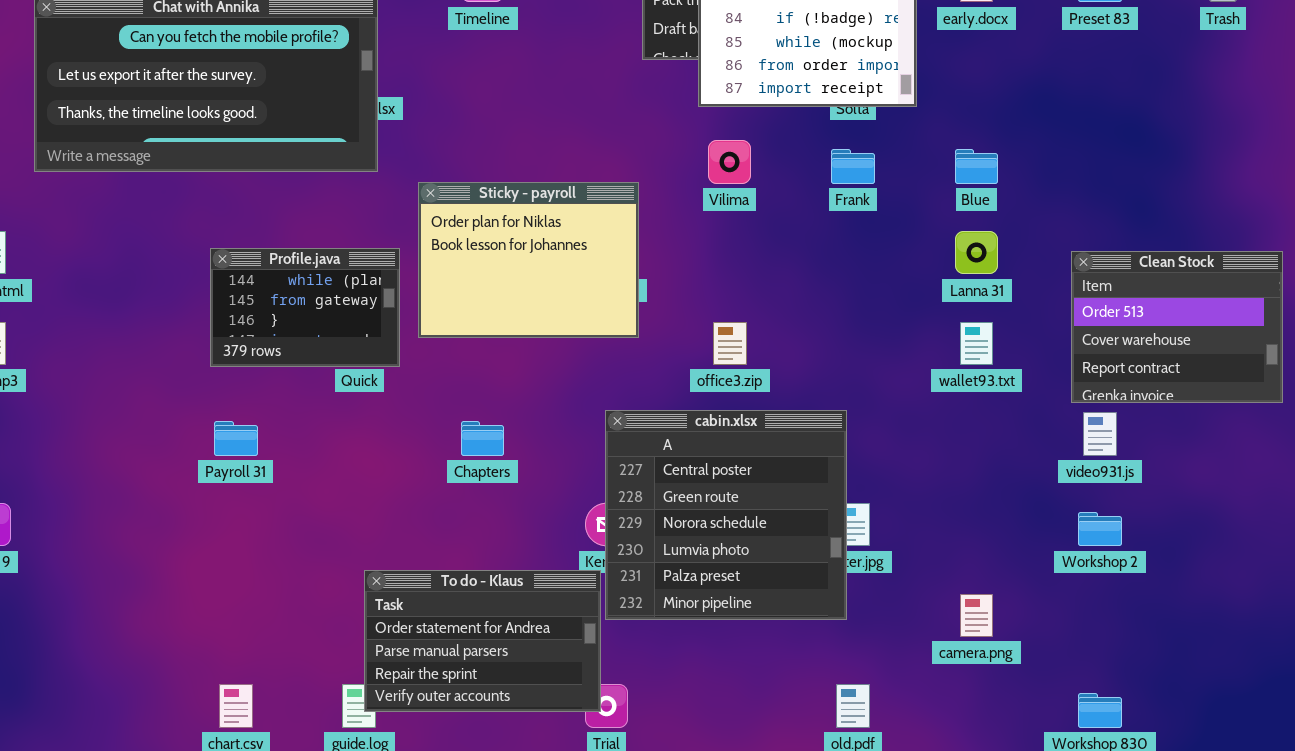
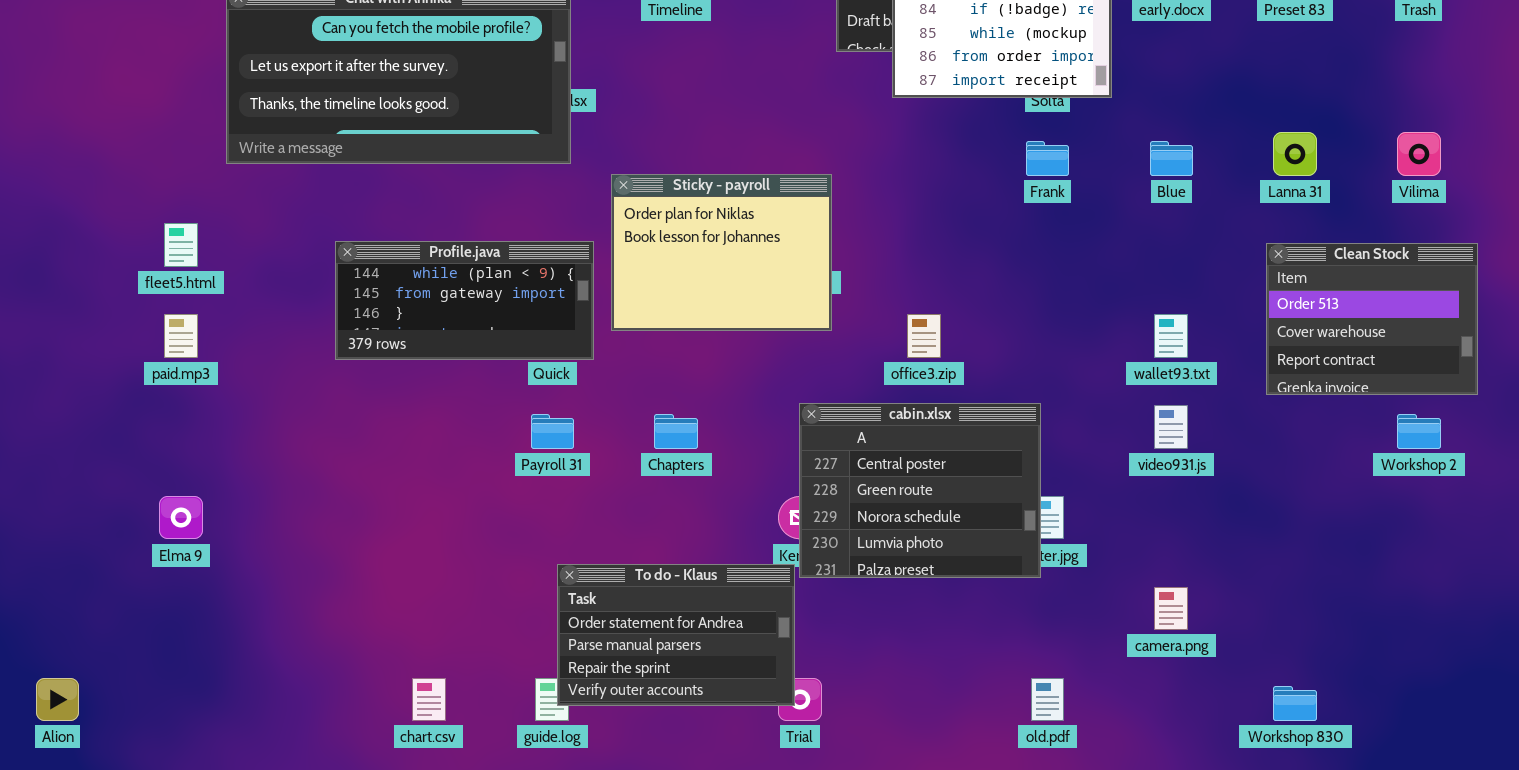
Vilima: [708,140,751,184] -> [1397,132,1441,176], moved
Lanna 31: [955,231,998,274] -> [1273,132,1317,176], moved
Profile.java: [210,248,400,367] -> [335,241,594,360], resized
cabin.xlsx: [605,410,847,620] -> [799,403,1041,578], resized
video931.js: [1083,412,1117,456] -> [1154,405,1188,449], moved
Payroll 31: [214,421,258,456] -> [531,414,574,449], moved
Workshop 2: [1078,512,1122,546] -> [1397,414,1441,449], moved

